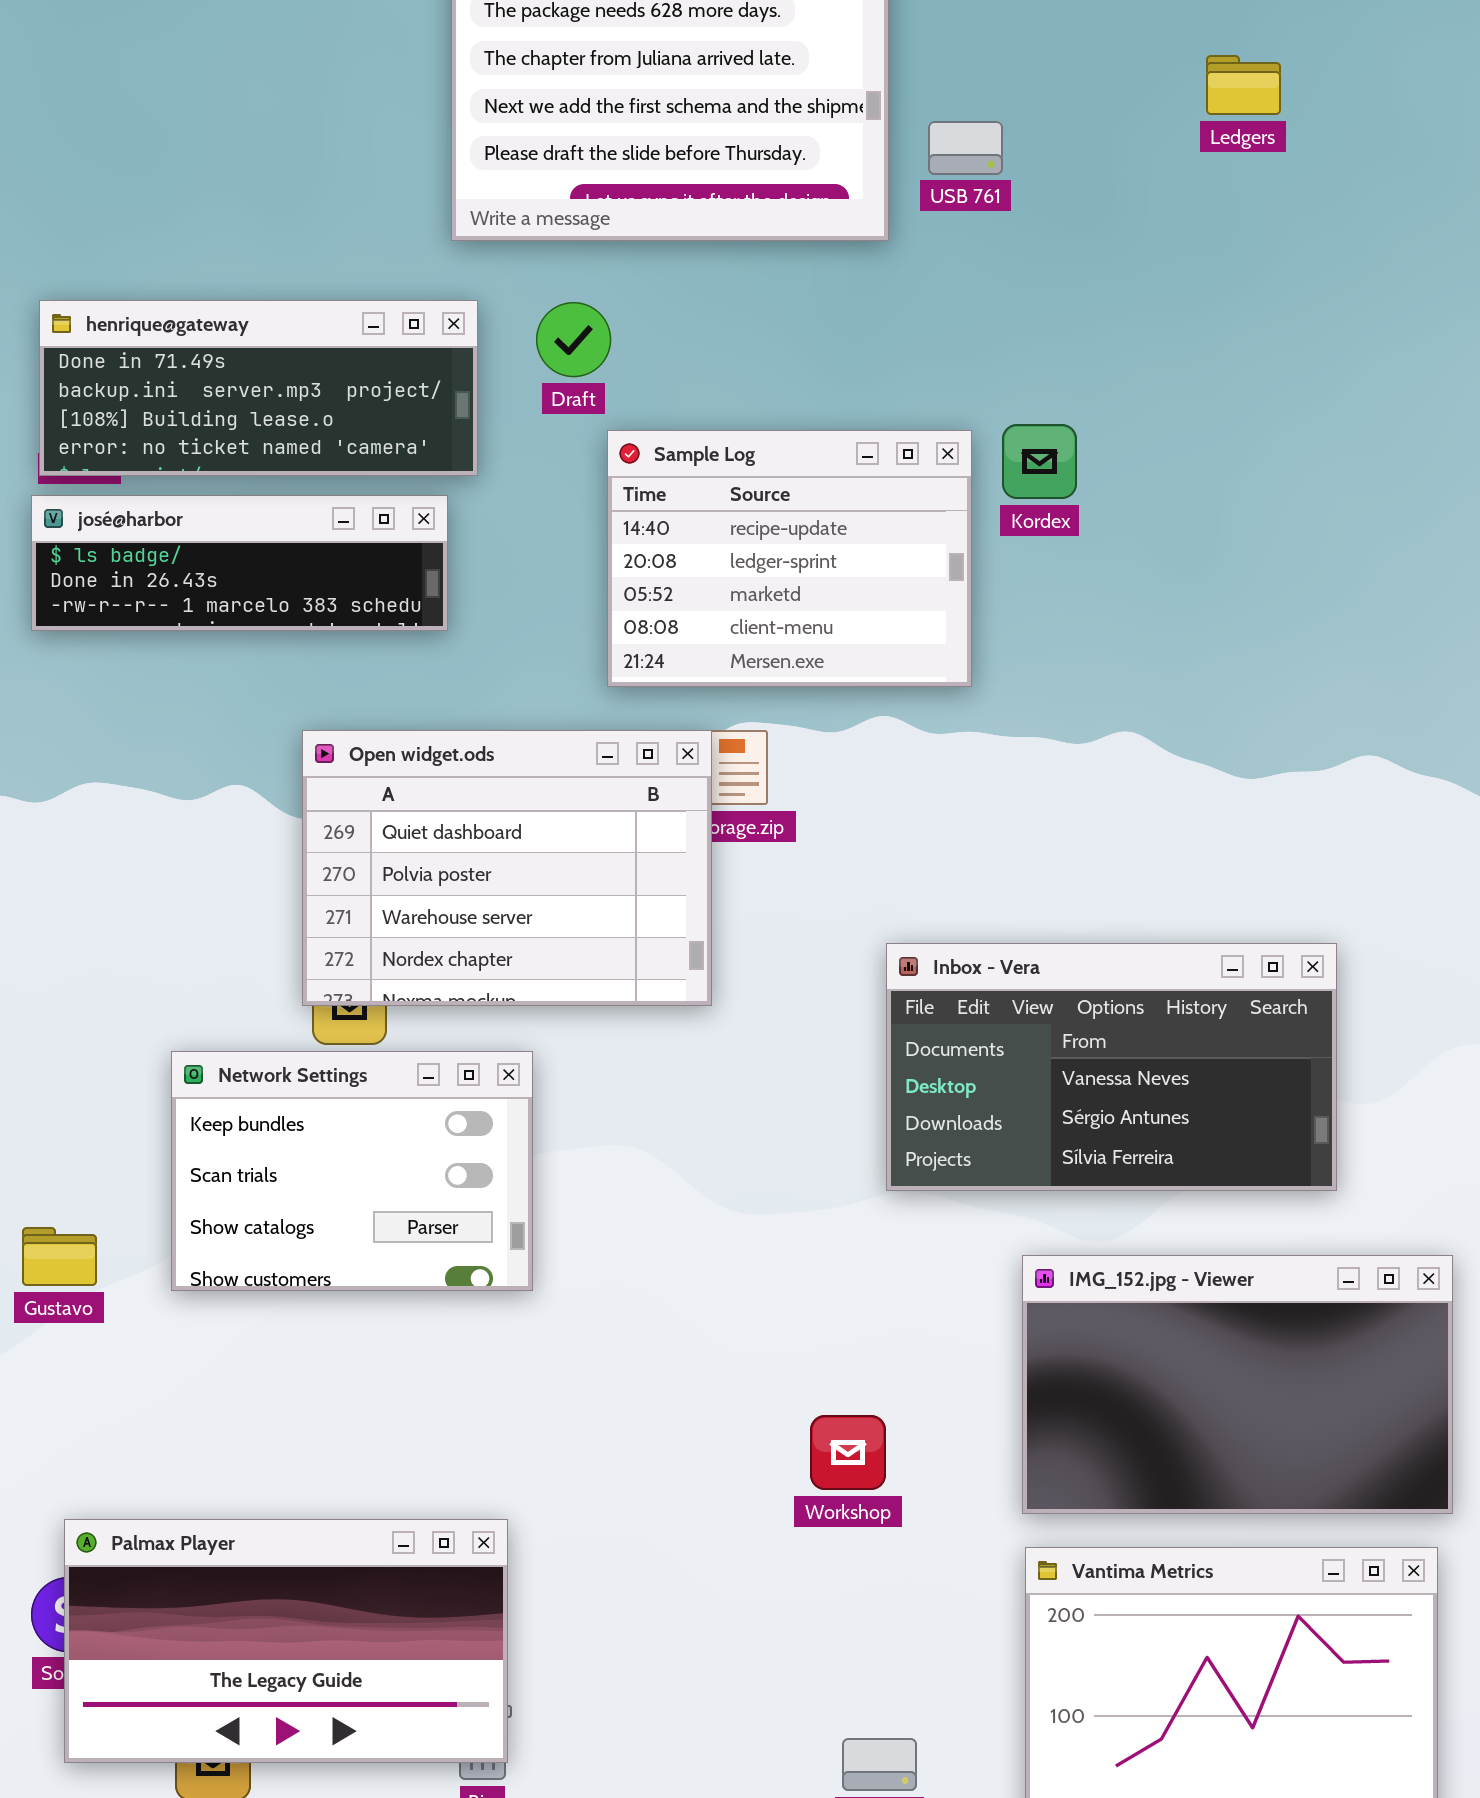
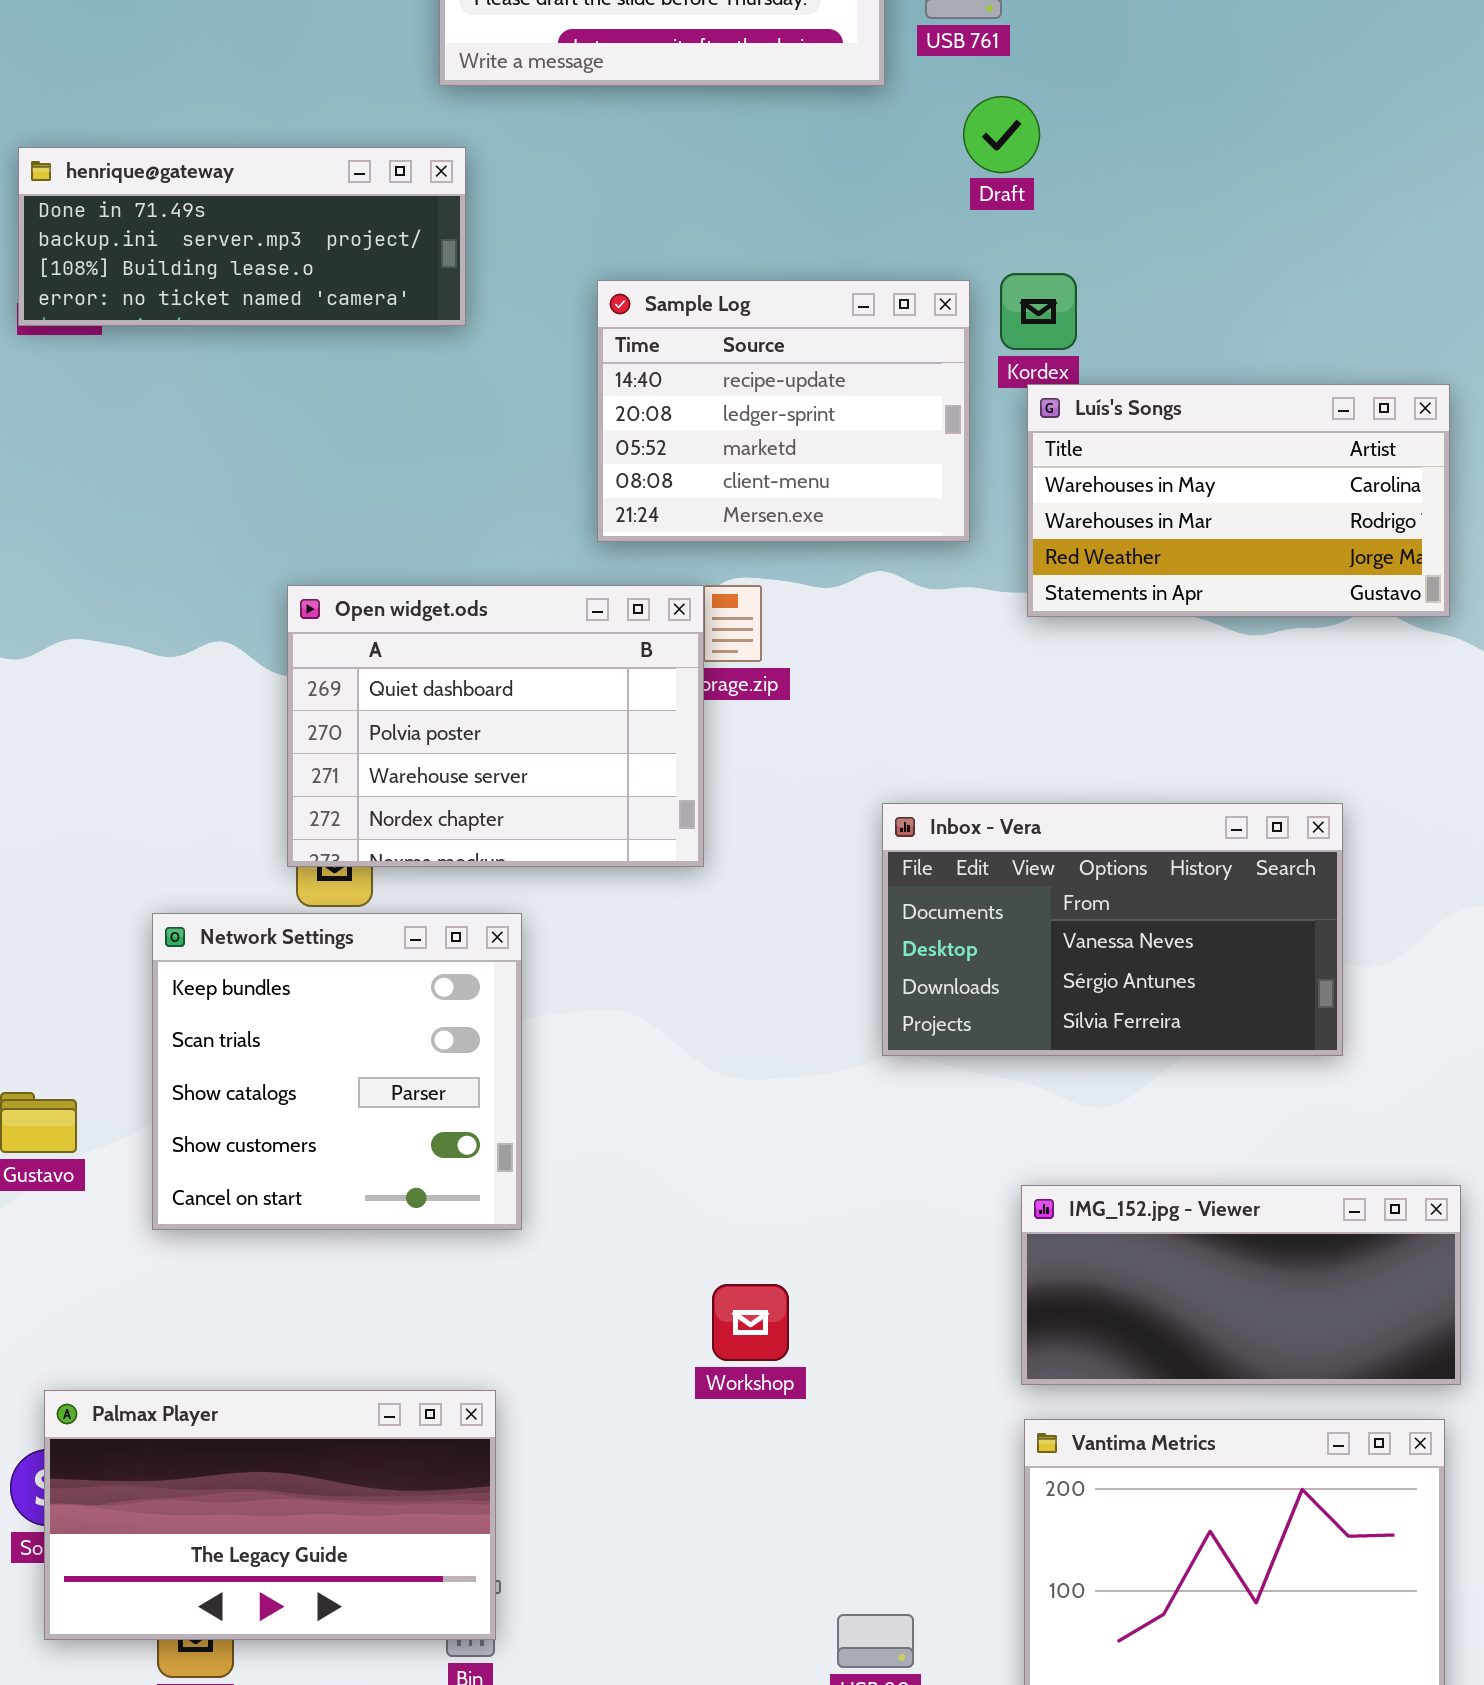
Draft: [536,302,611,377] -> [963,96,1040,173], moved
josé@harbor: [31,495,448,631] -> none, closed
Luís's Songs: none -> [1027,384,1450,617], opened
Network Settings: [171,1051,533,1291] -> [152,913,522,1230], resized
IMG_152.jpg - Viewer: [1022,1255,1453,1514] -> [1021,1185,1461,1385], resized
Workshop: [810,1415,886,1490] -> [712,1284,789,1361], moved

